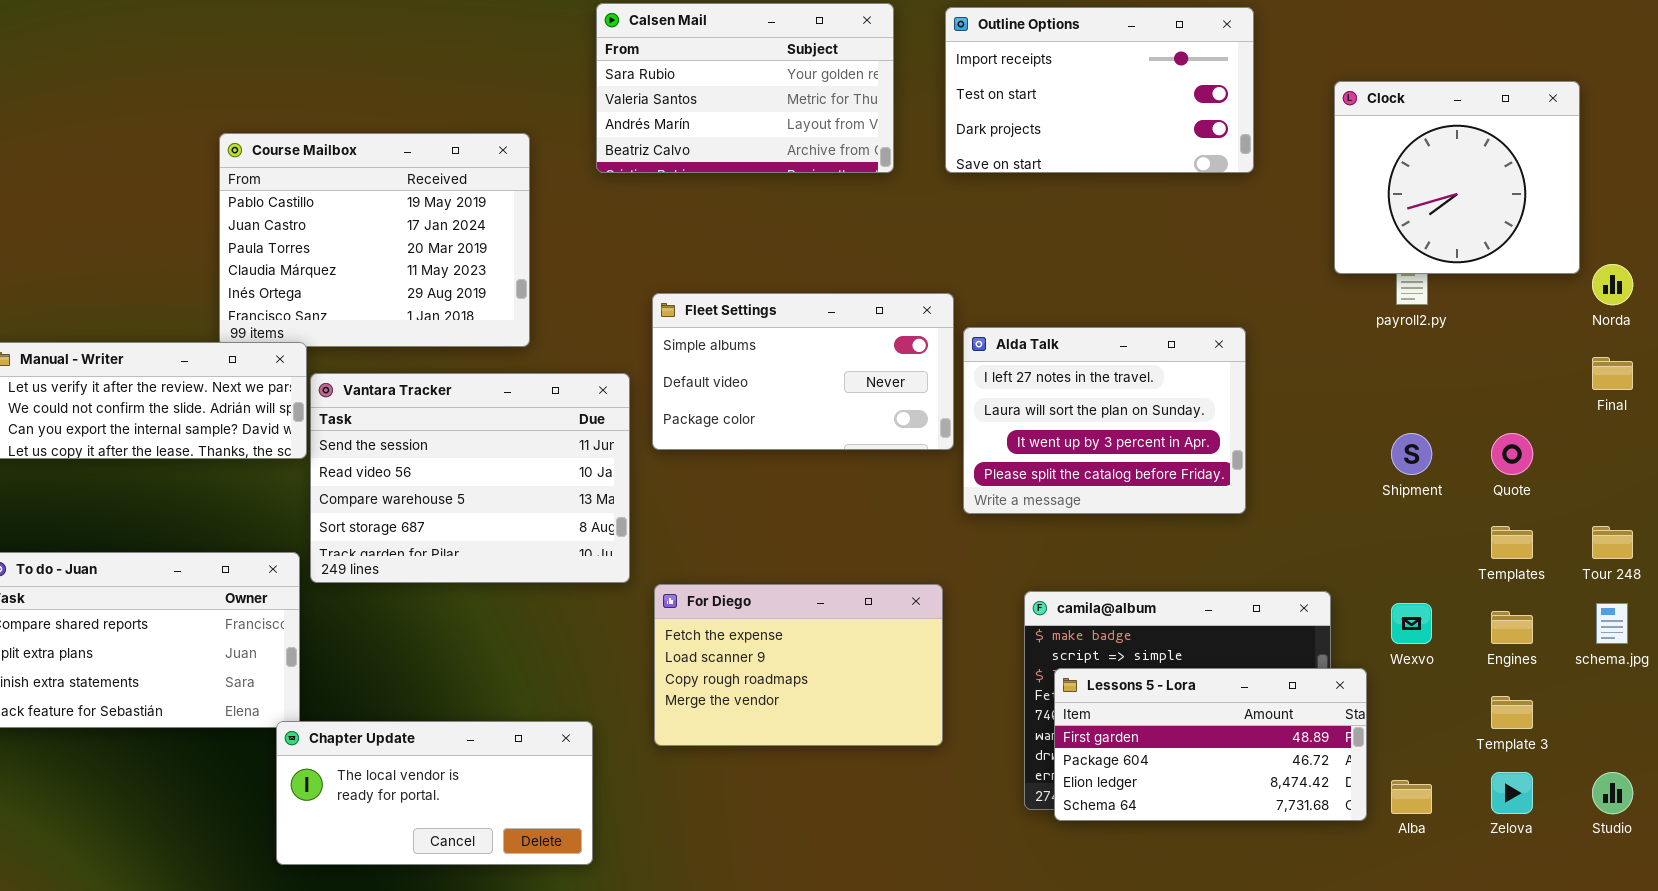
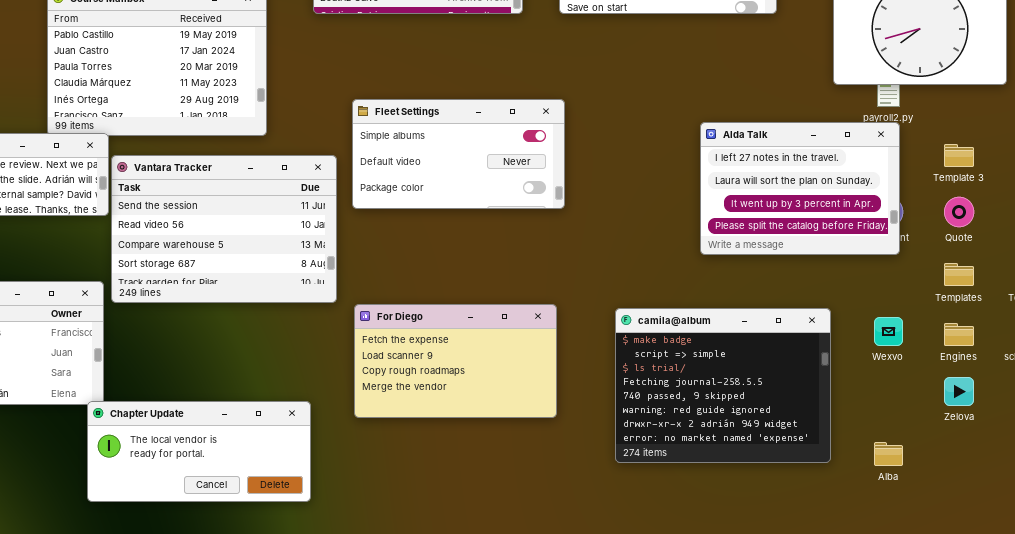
Alda Talk: [963,327,1246,514] -> [700,122,900,255], moved
Lessons 5 - Lora: [1054,668,1367,821] -> none, closed
Template 3: [1491,696,1533,729] -> [944,144,974,167], moved
Zelova: [1491,772,1533,814] -> [944,377,974,406], moved

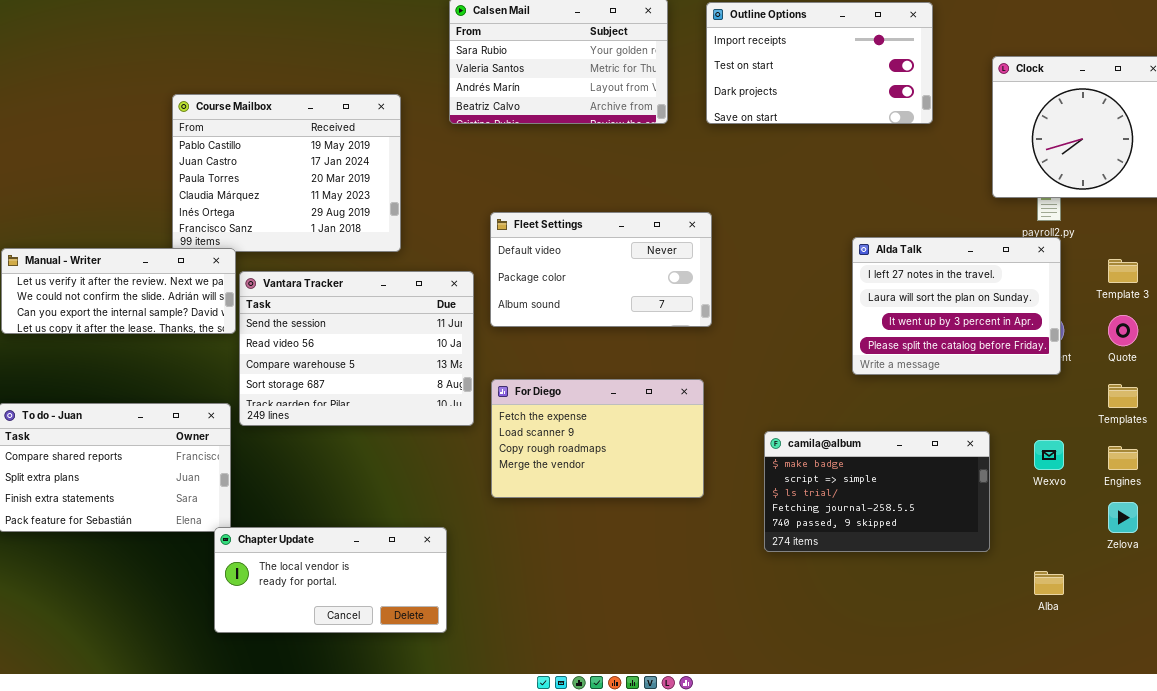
Fleet Settings: [352,99,565,209] -> [490,212,712,327], scrolled down 1 row
For Diego: [354,304,557,418] -> [491,379,704,498], moved
camila@album: [615,308,831,463] -> [764,431,990,552], resized

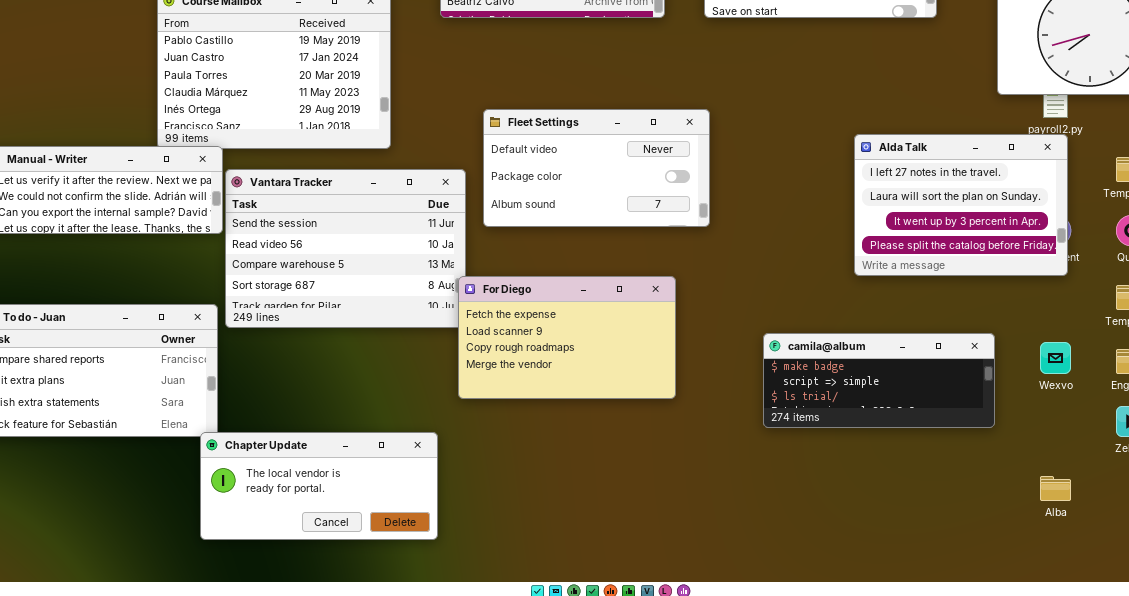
For Diego: [491,379,704,498] -> [458,276,676,399], moved
camila@album: [764,431,990,552] -> [763,333,995,428], resized

